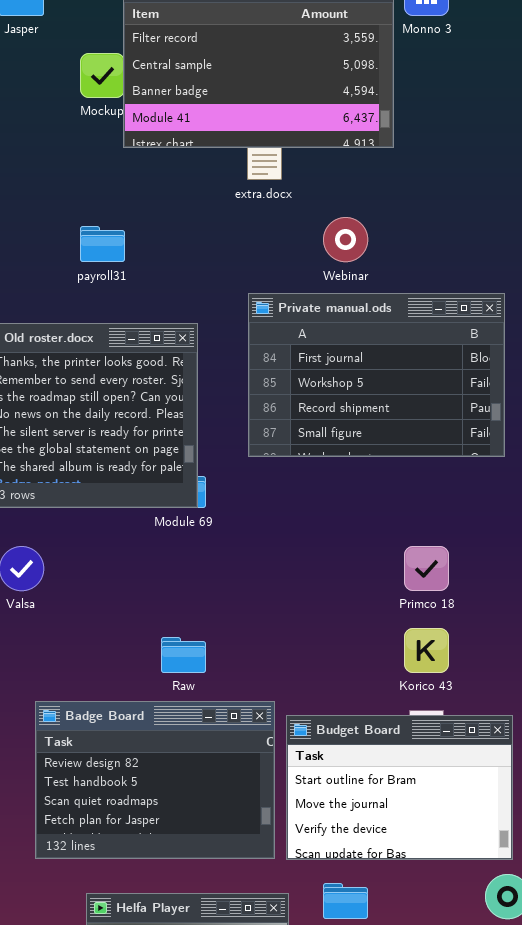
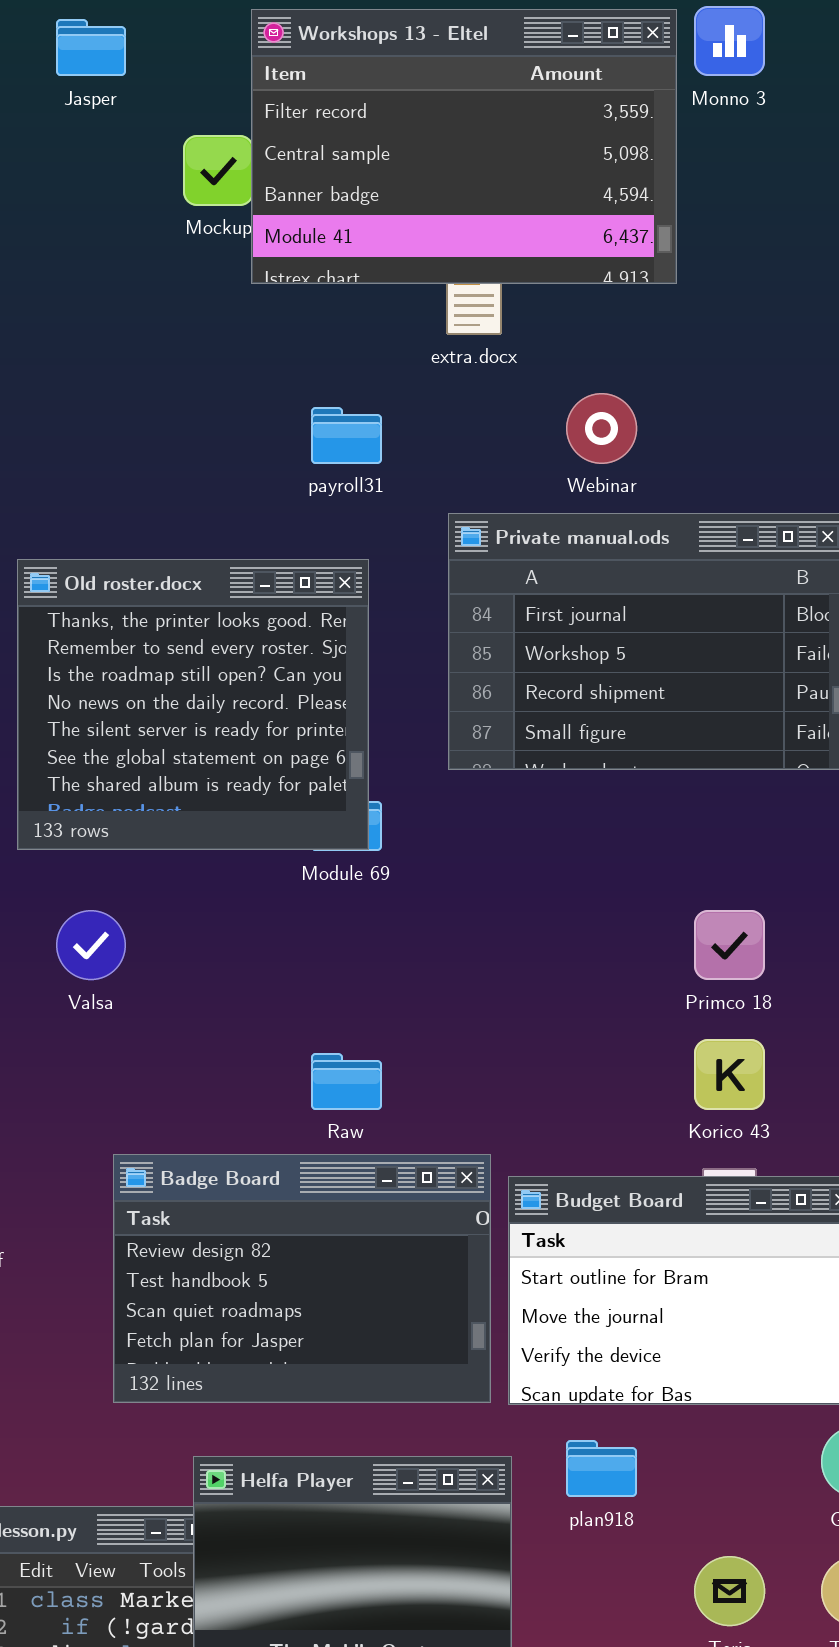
payroll31: [80,226,125,262] -> [311,407,382,464], moved

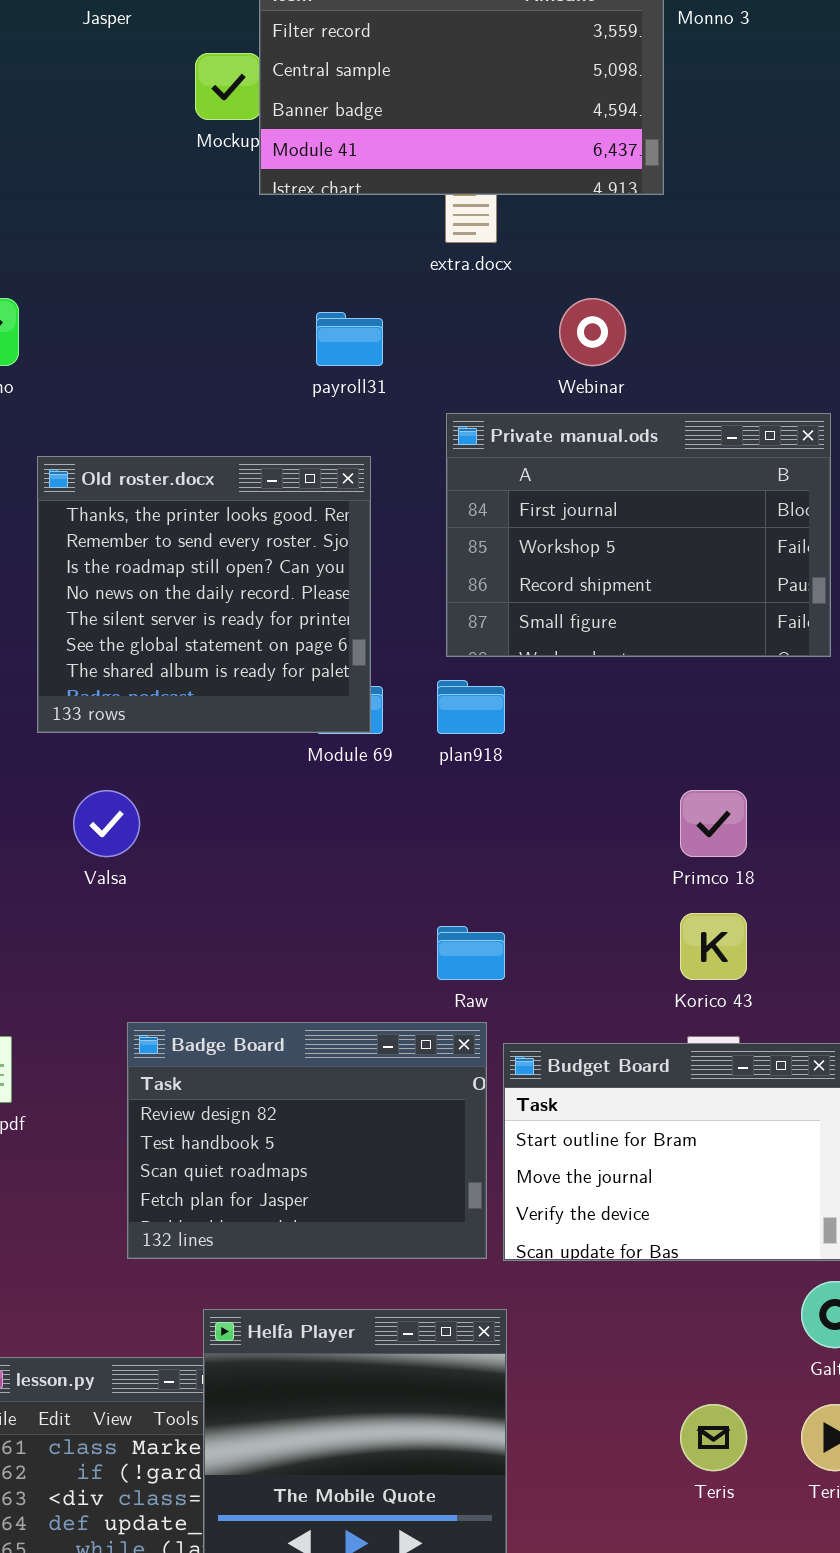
Raw: [311,1053,382,1110] -> [437,926,505,980], moved
plan918: [566,1440,637,1497] -> [437,680,505,734], moved

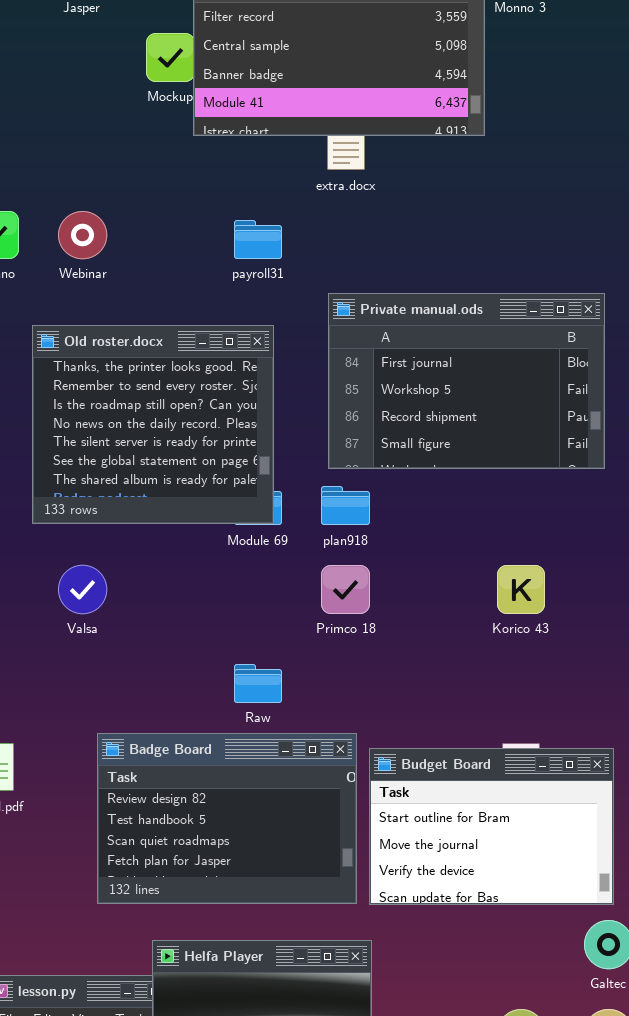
Webinar: [559,298,626,366] -> [58,211,107,259], moved
Primco 18: [680,790,747,857] -> [321,565,370,614], moved
Korico 43: [680,913,747,980] -> [497,565,545,614], moved
Raw: [437,926,505,980] -> [234,664,282,703], moved

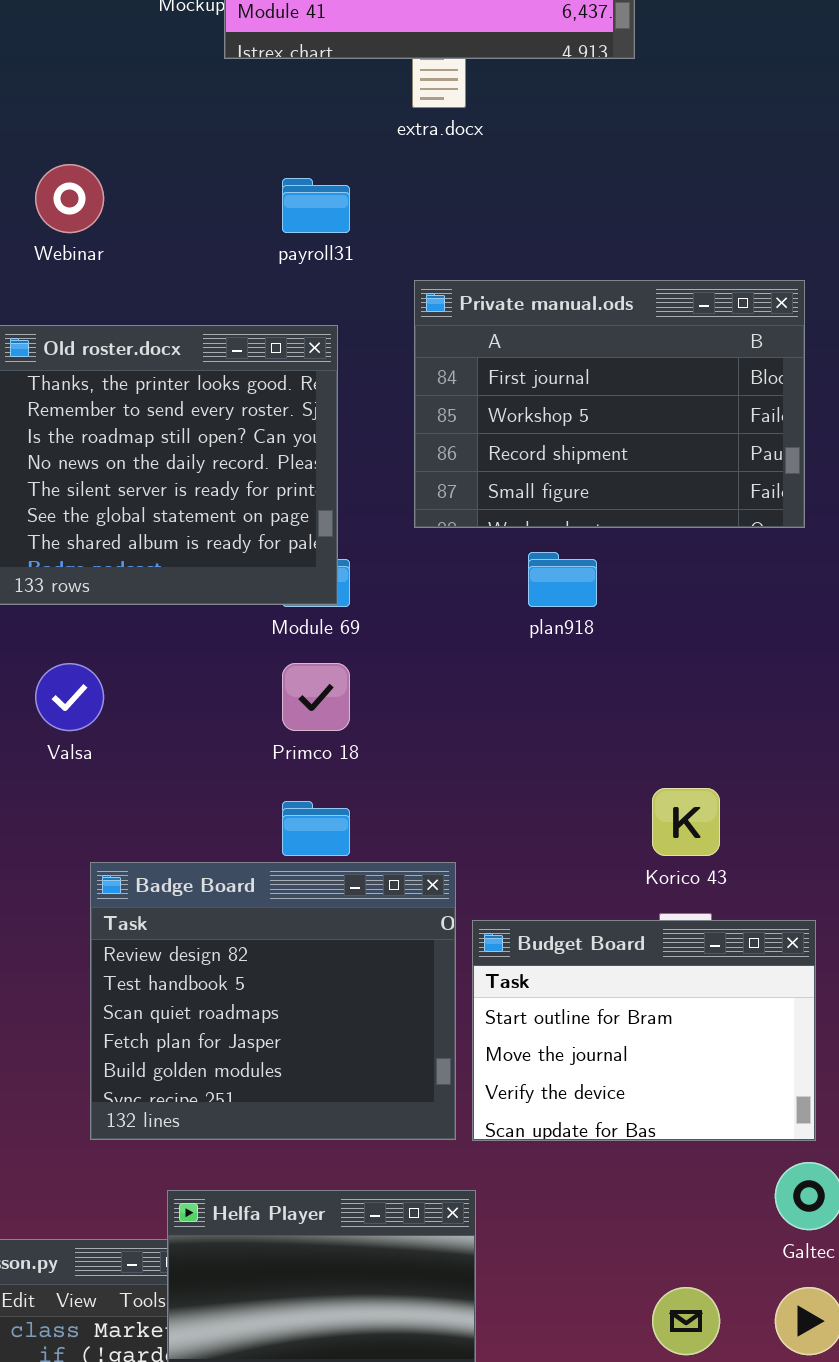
plan918: [321,486,370,525] -> [528,552,597,607], moved
Primco 18: [321,565,370,614] -> [282,663,350,731], moved
Korico 43: [497,565,545,614] -> [652,788,720,856], moved
Badge Board: [97,733,357,904] -> [90,862,456,1140], resized

